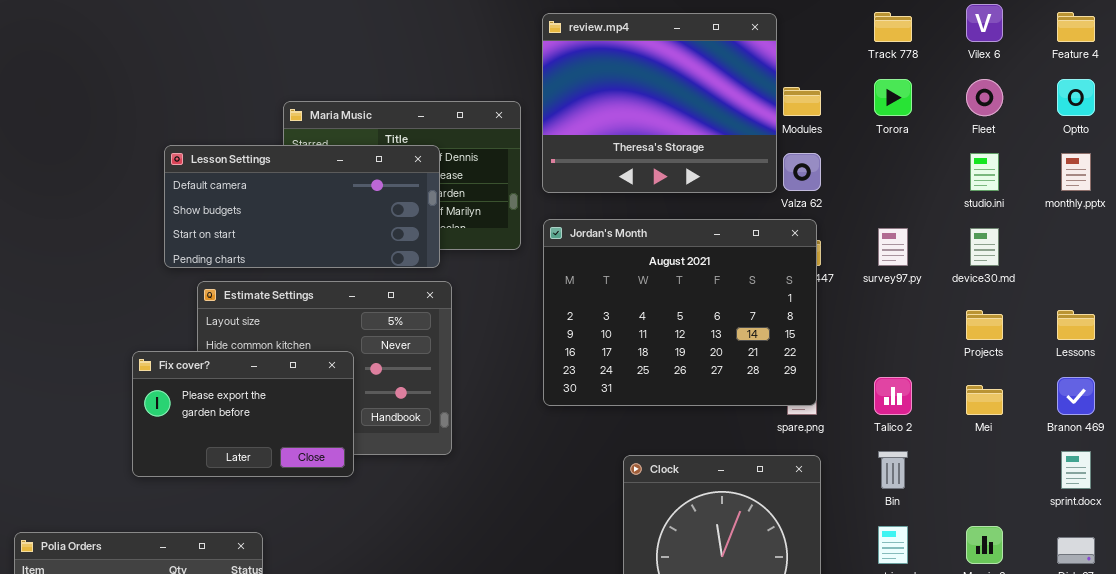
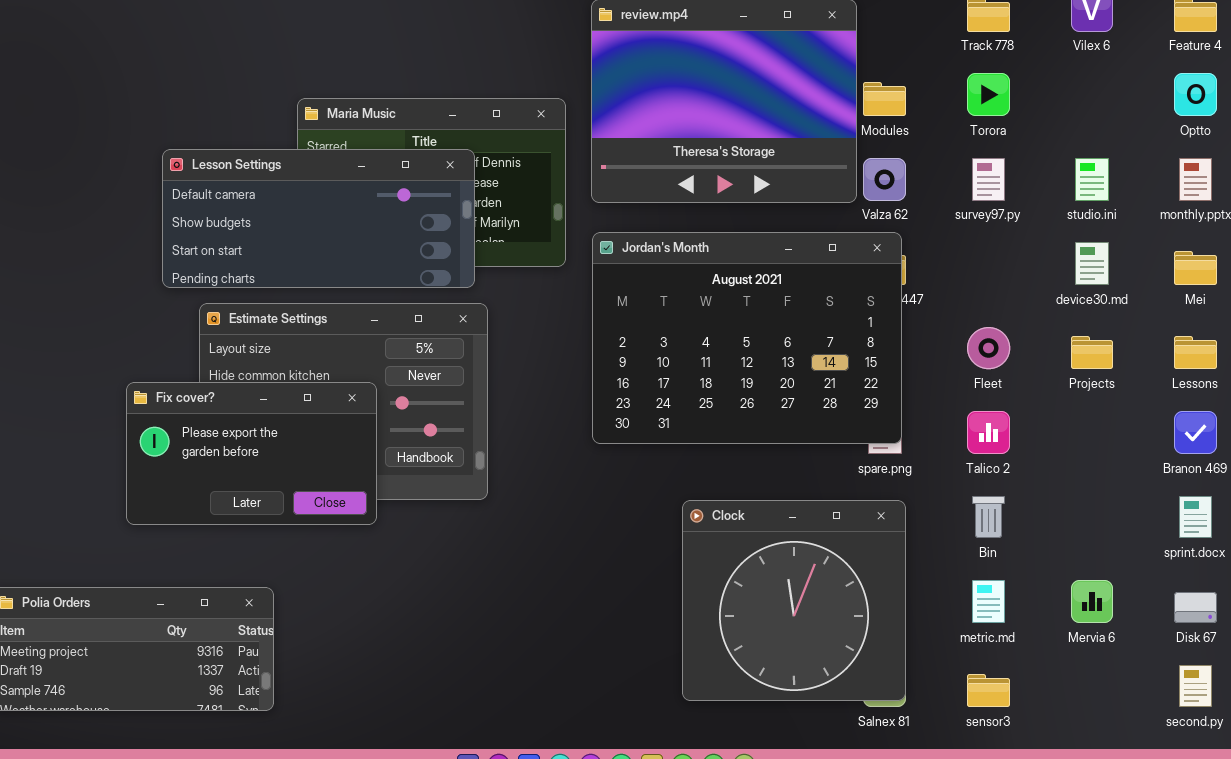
Fleet: [966,79,1003,116] -> [967,327,1010,369], moved
survey97.py: [878,228,908,266] -> [972,158,1005,201], moved
Mei: [966,385,1003,415] -> [1174,251,1217,285], moved

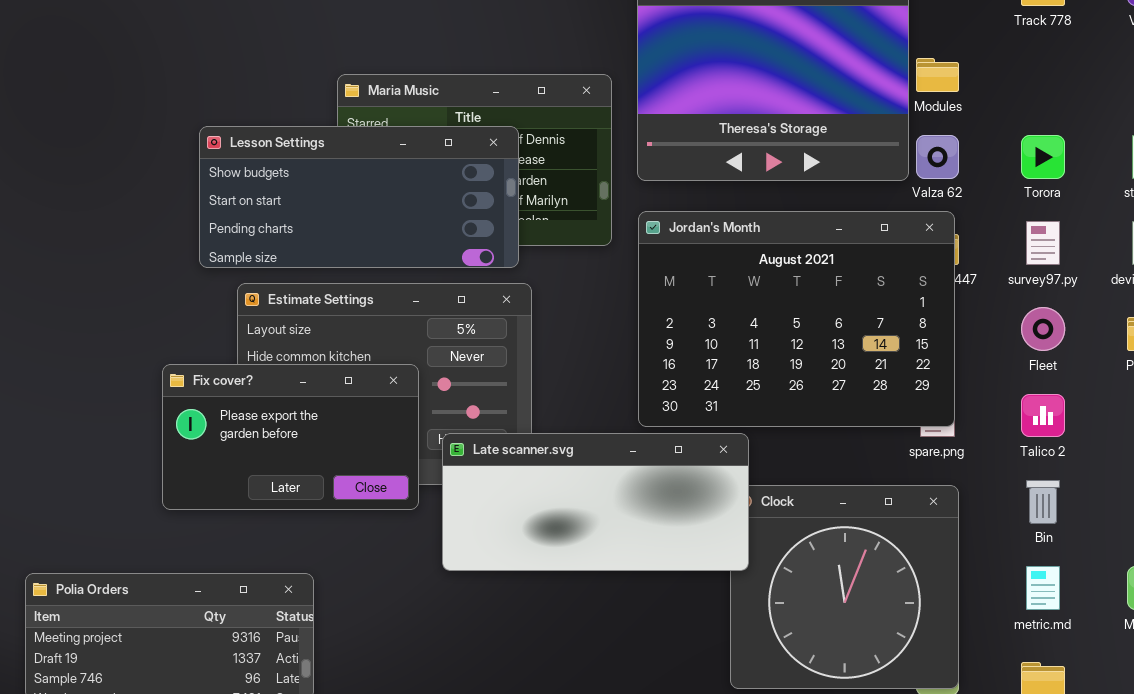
Torora: [967,73,1010,116] -> [1021,135,1065,179], moved
Lesson Settings: [162,149,475,288] -> [199,126,519,268], scrolled down 1 row
survey97.py: [972,158,1005,201] -> [1026,221,1060,265], moved
Late scanner.svg: none -> [442,433,749,571], opened

